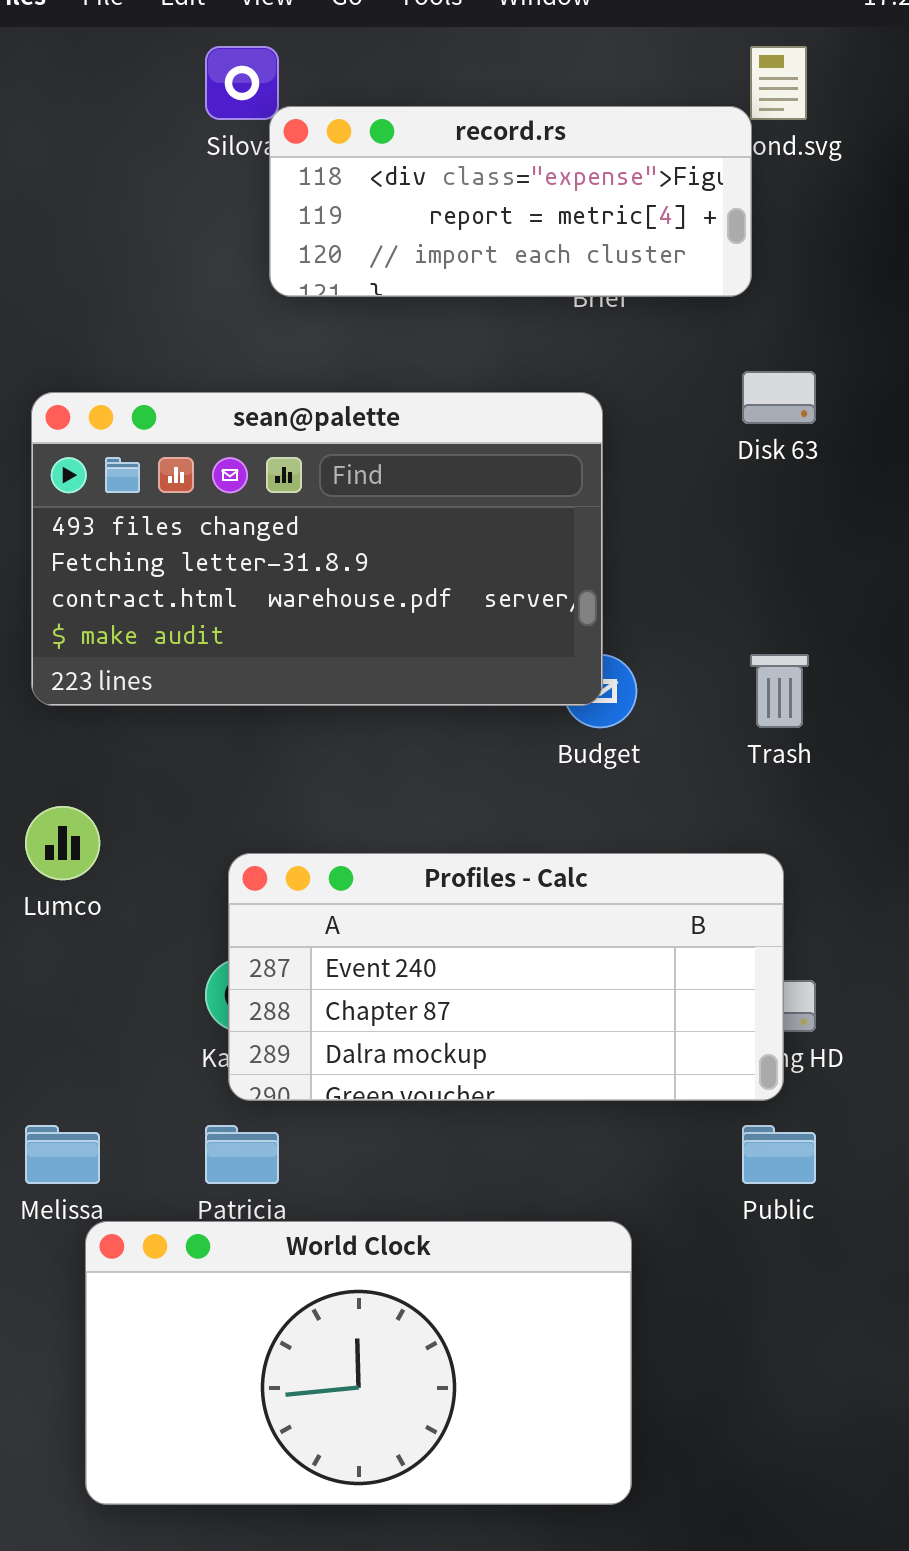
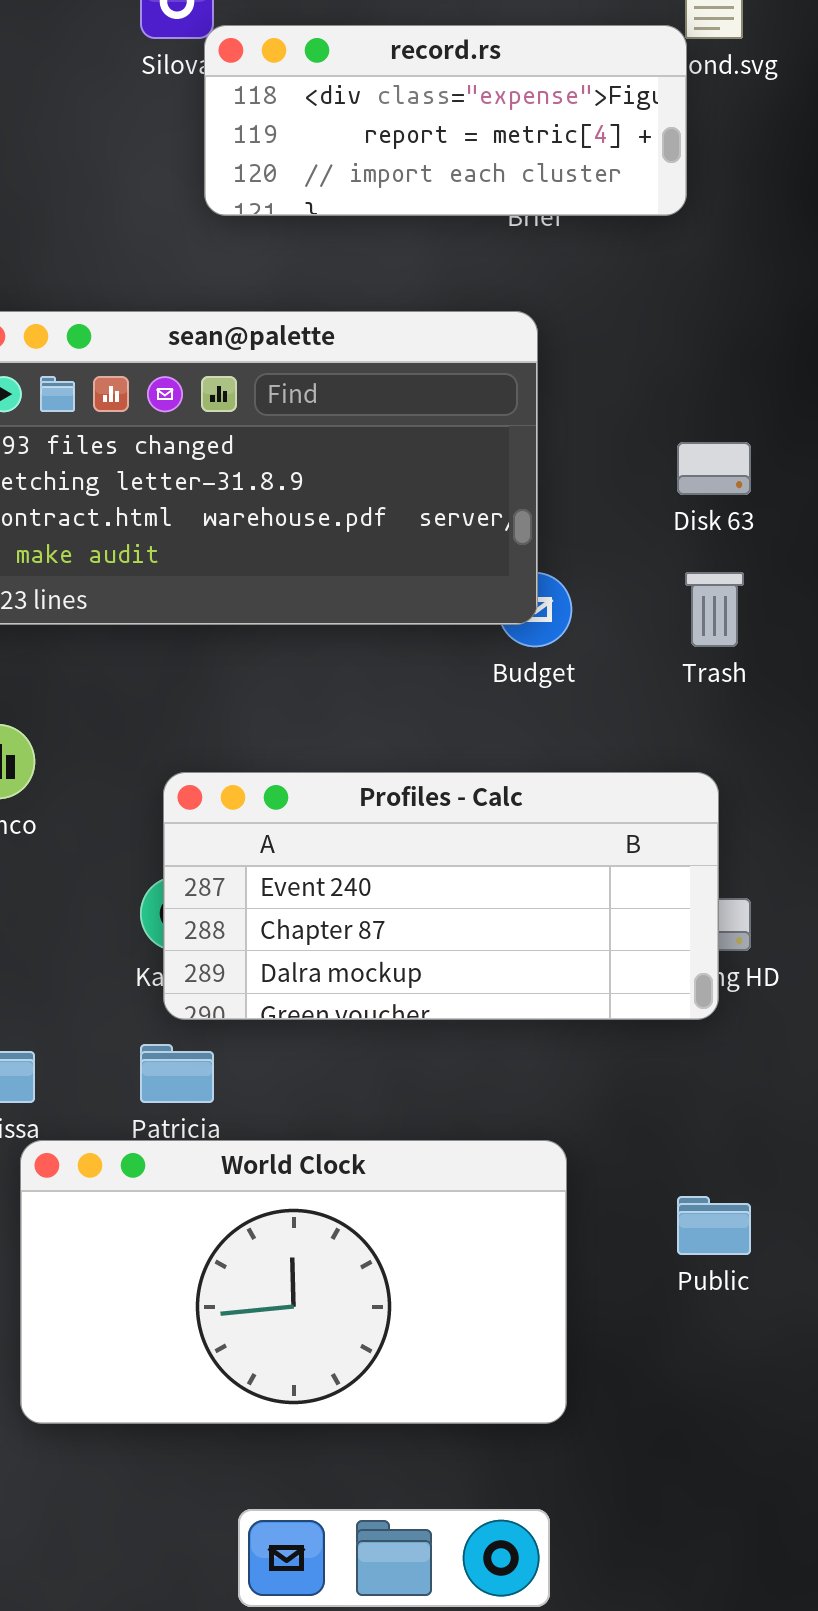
Disk 63: [742,371,816,424] -> [677,442,751,495], moved
Public: [742,1125,816,1184] -> [677,1196,751,1255], moved

